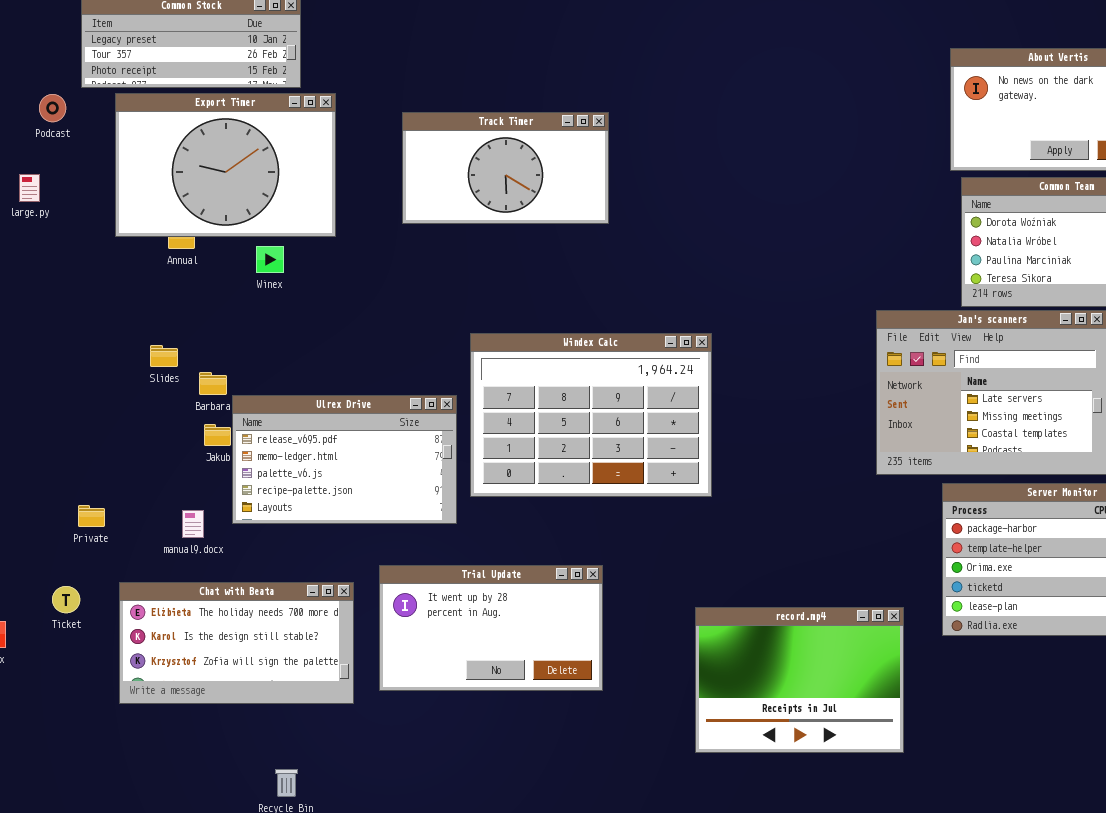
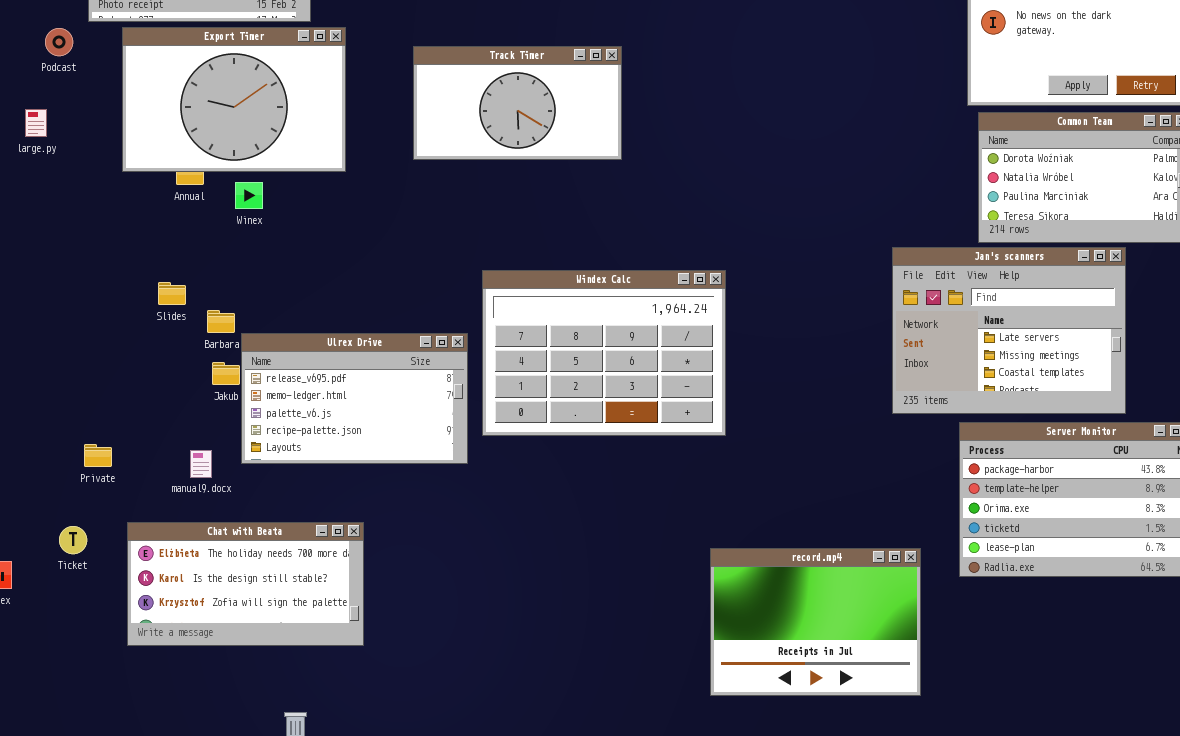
Winex: [256,246,284,273] -> [235,182,263,209], moved
Trial Update: [379,565,603,691] -> none, closed

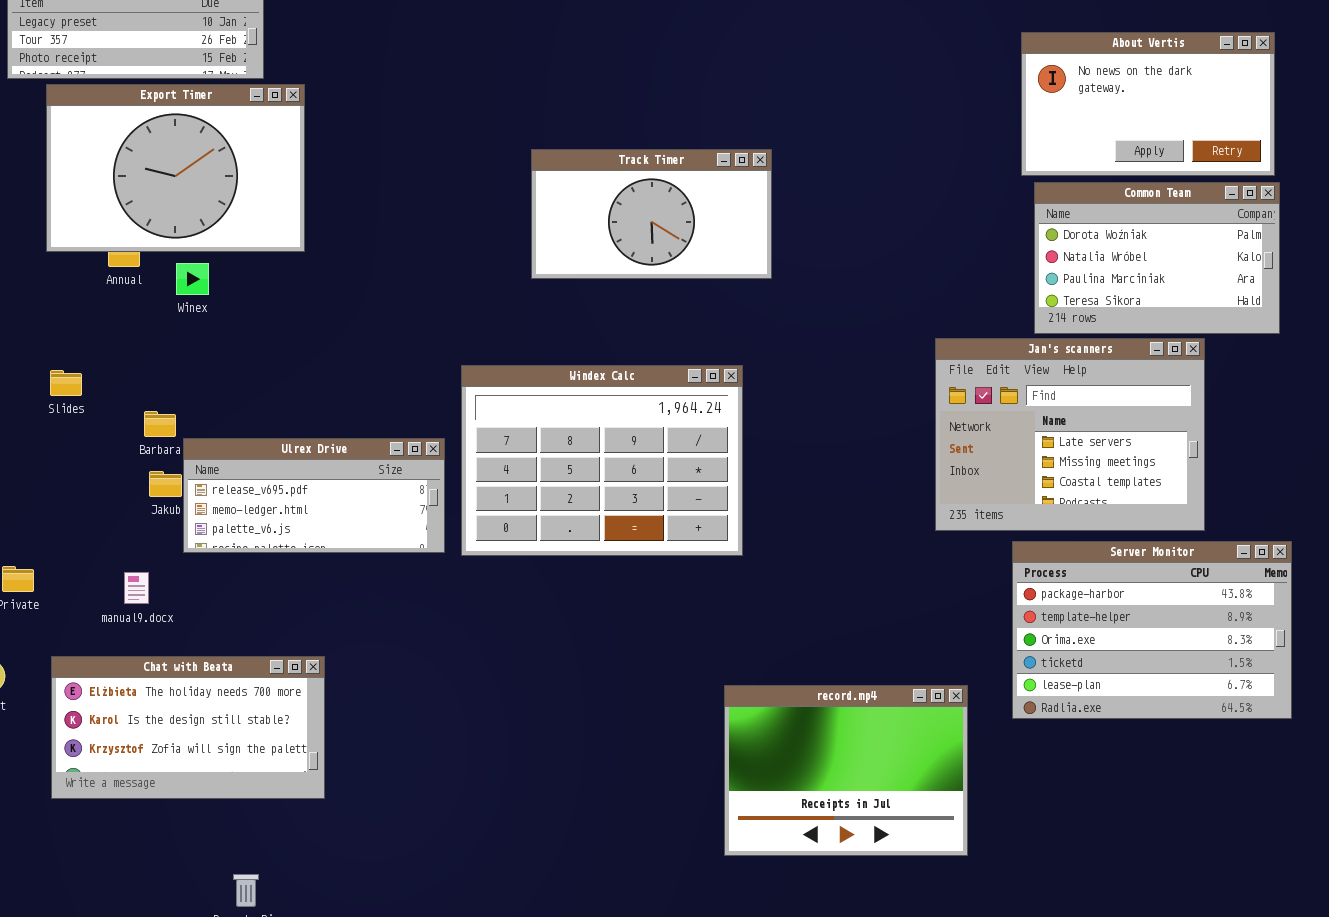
Track Timer: [413,46,622,160] -> [531,149,772,279], moved
Slides: [158,282,186,305] -> [50,370,82,396], moved
Ulrex Drive: [241,333,468,464] -> [183,438,445,553], resized

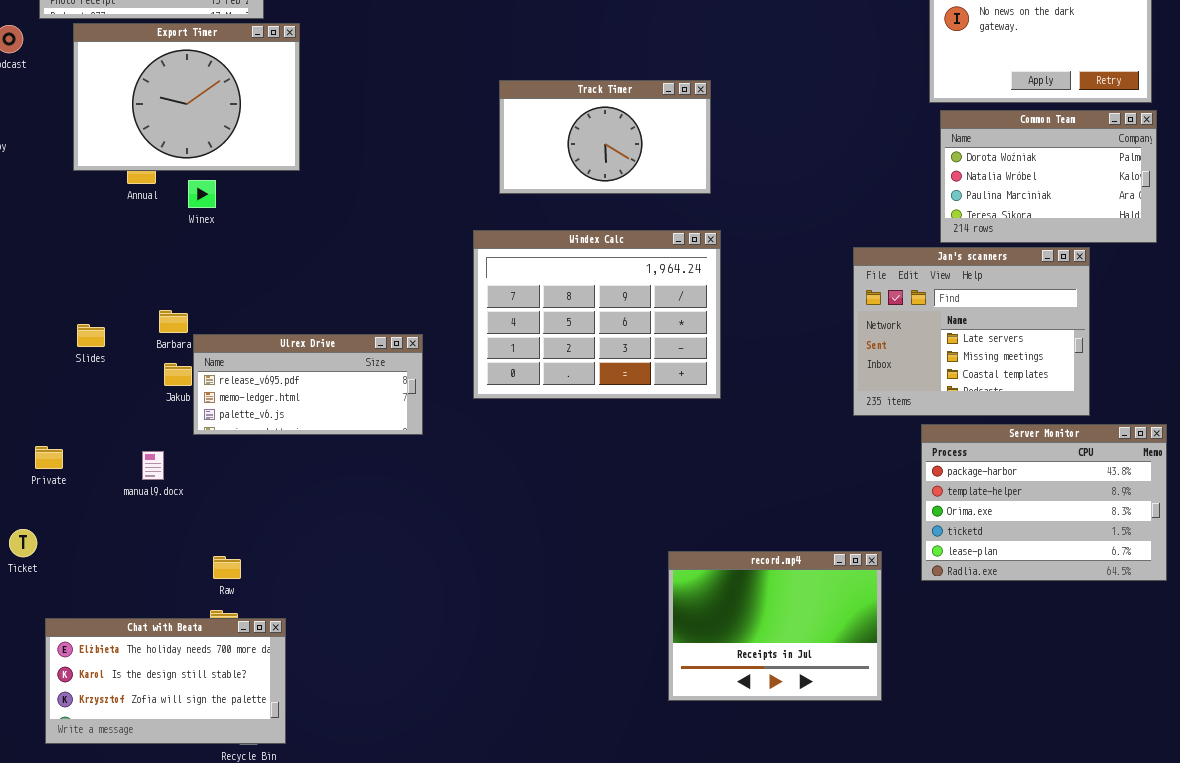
Windex Calc: [461,365,743,556] -> [473,230,721,399], moved
Slides: [50,370,82,396] -> [77,324,105,347], moved
Chat with Beata: [51,656,325,799] -> [45,618,286,744], moved

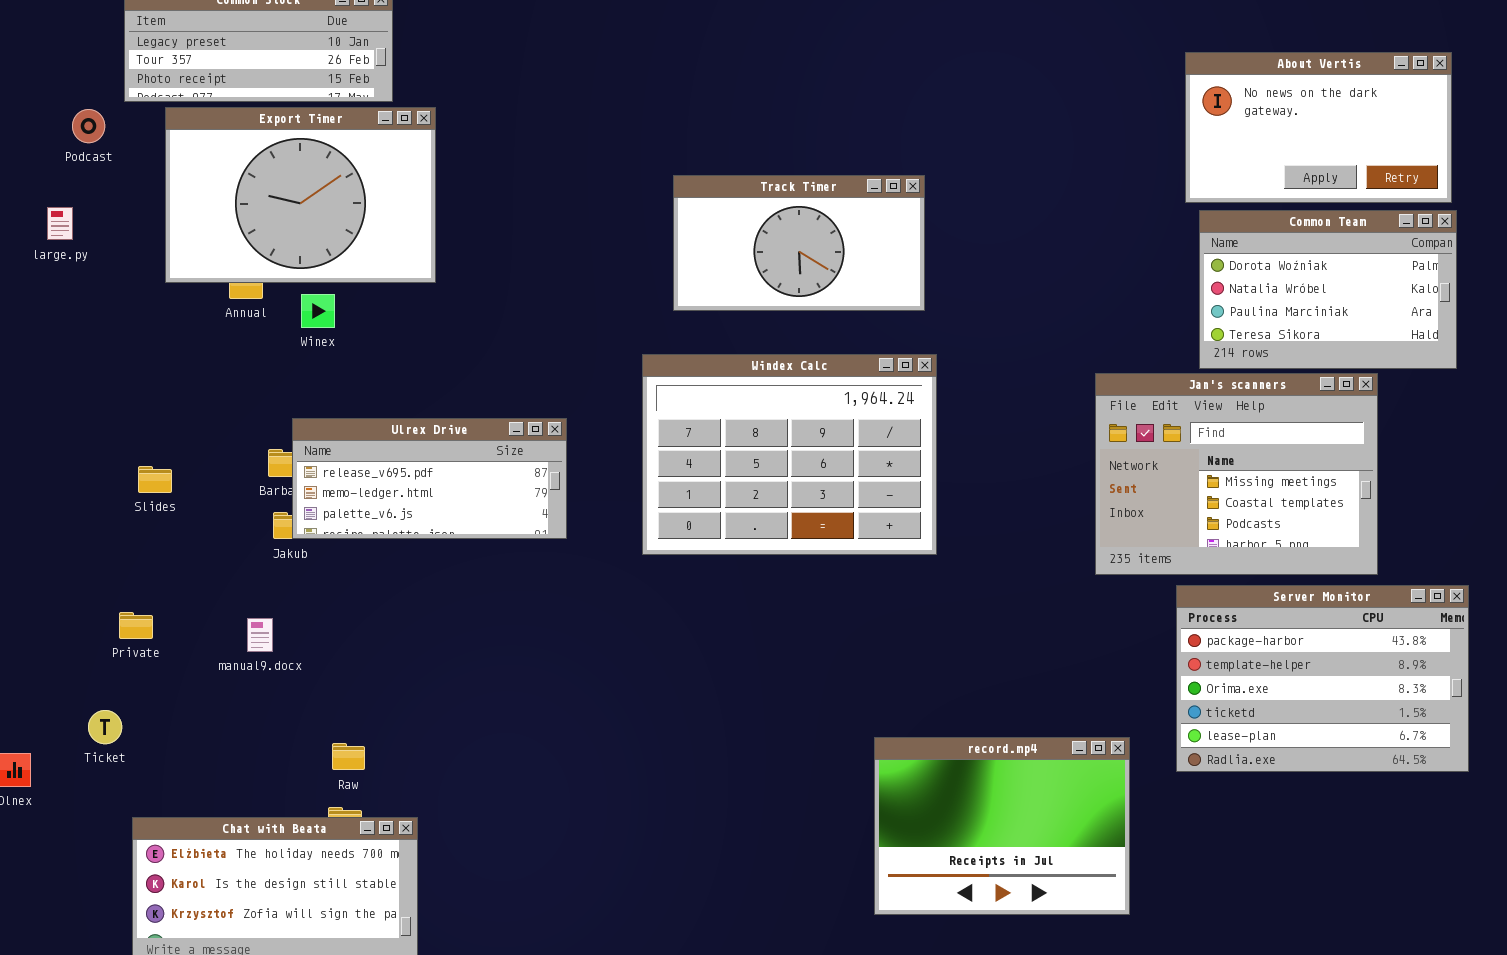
Jan's scanners: [853,247,1090,416] -> [1095,373,1378,575], scrolled down 1 row
Slides: [77,324,105,347] -> [138,466,172,493], moved
Ulrex Drive: [193,334,423,435] -> [292,418,567,539], moved

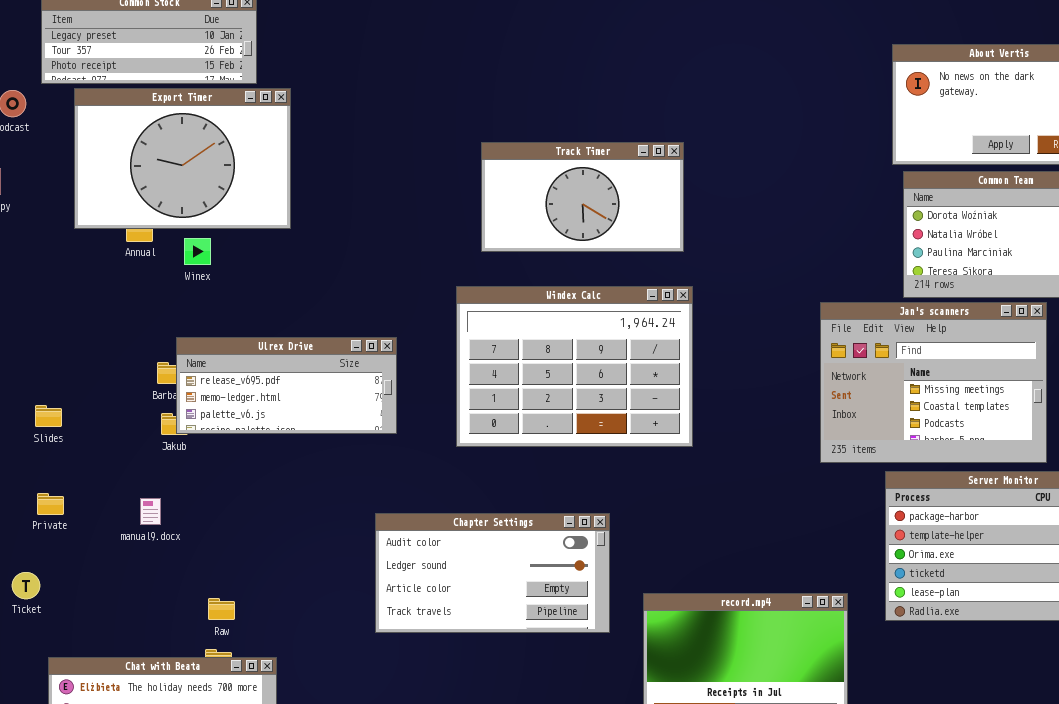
Slides: [138,466,172,493] -> [35,405,62,427], moved
Chapter Settings: none -> [375,513,610,633], opened

